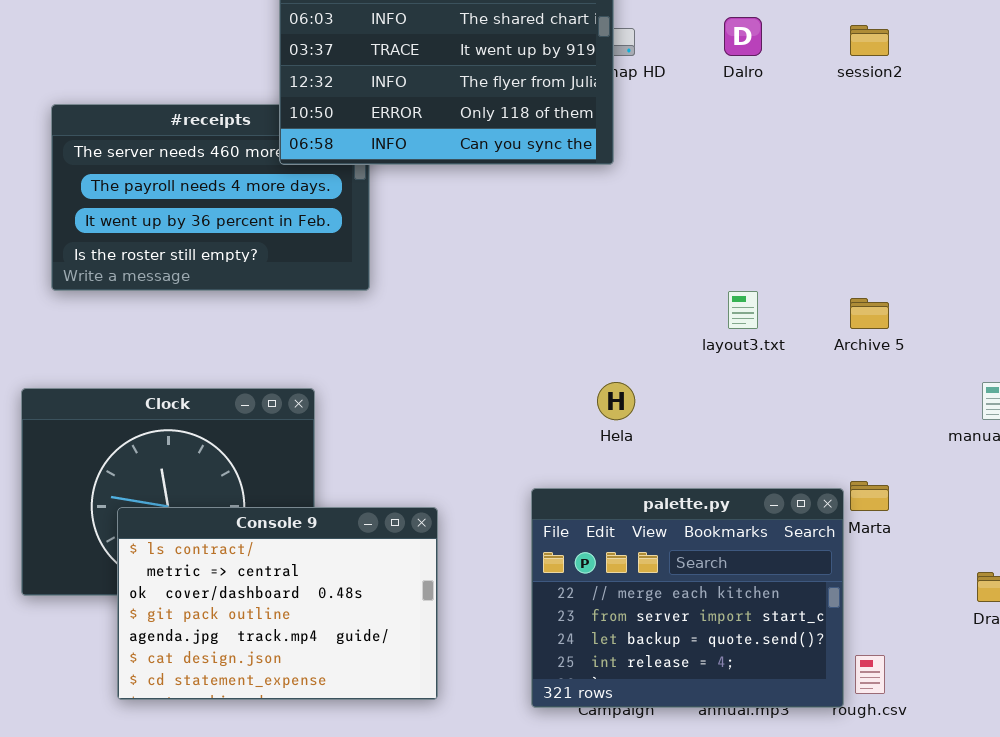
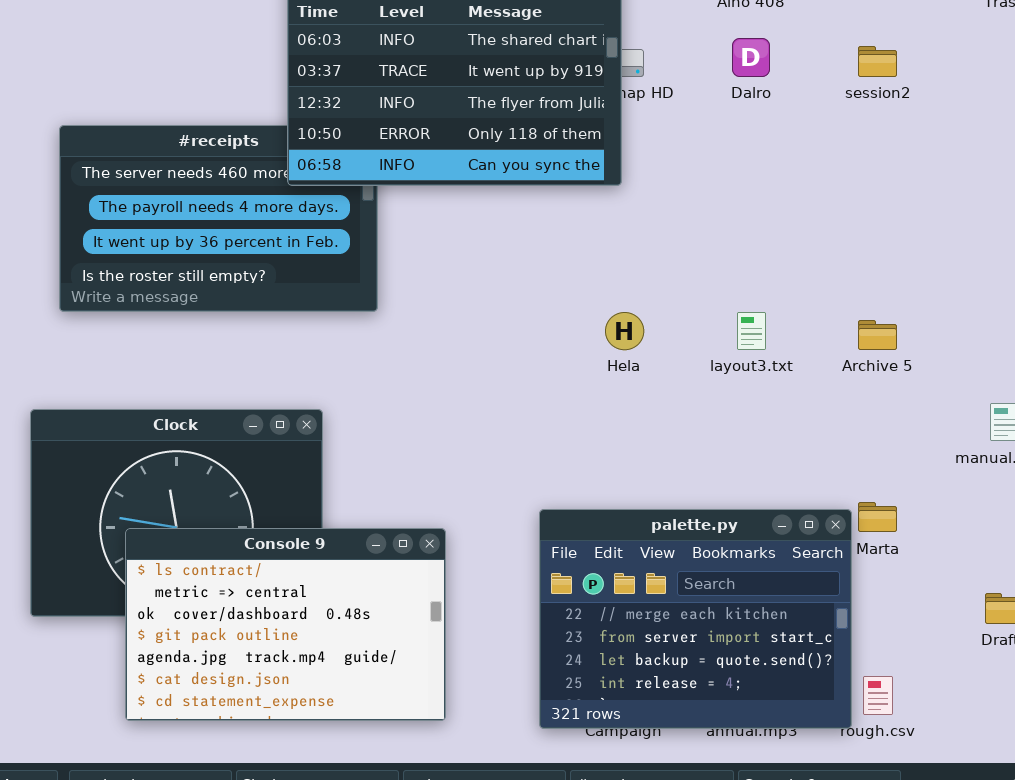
Hela: [597,382,635,420] -> [605,312,644,350], moved

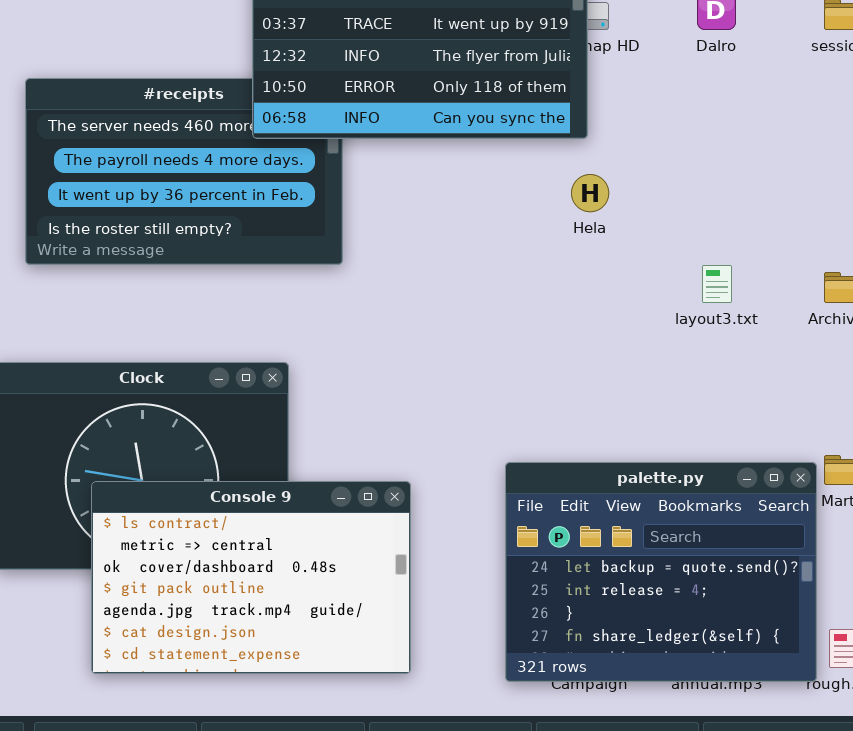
Hela: [605,312,644,350] -> [571,174,609,212], moved
palette.py: [539,509,852,729] -> [505,462,817,682], scrolled down 2 rows

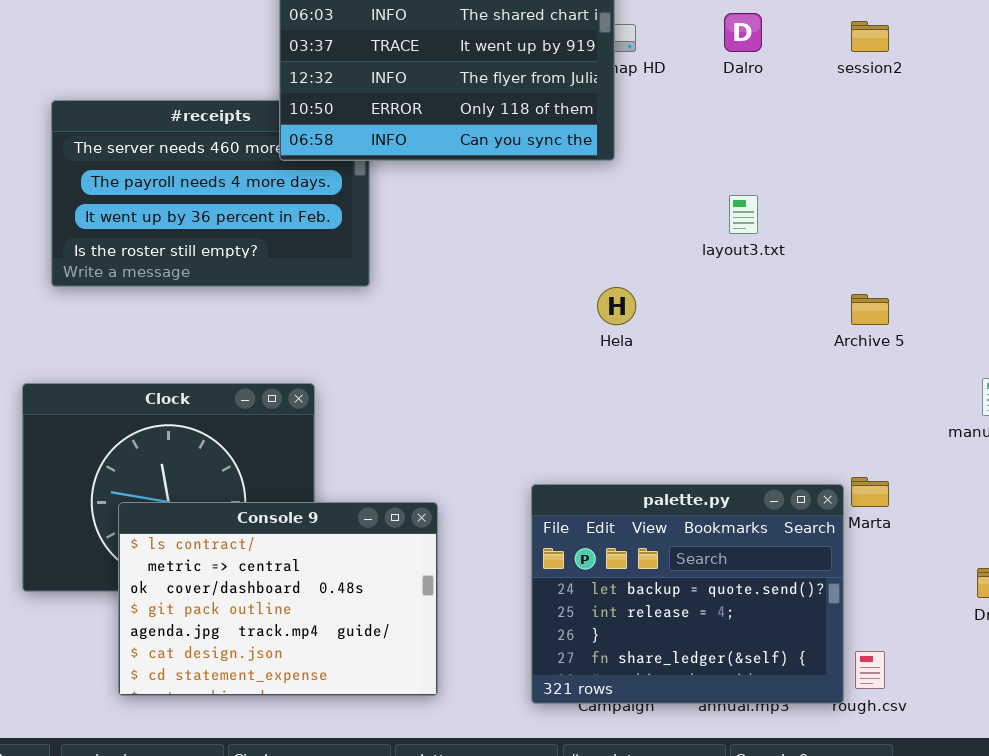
Hela: [571,174,609,212] -> [597,287,636,325], moved
layout3.txt: [702,265,732,303] -> [729,195,758,234], moved

